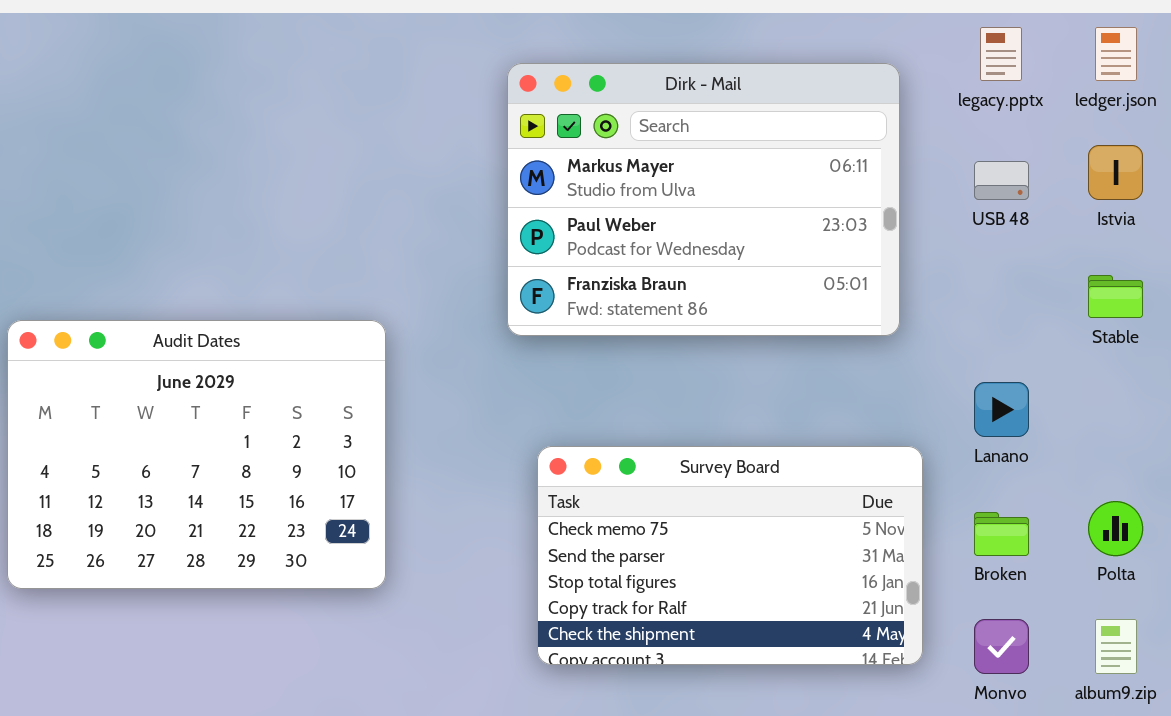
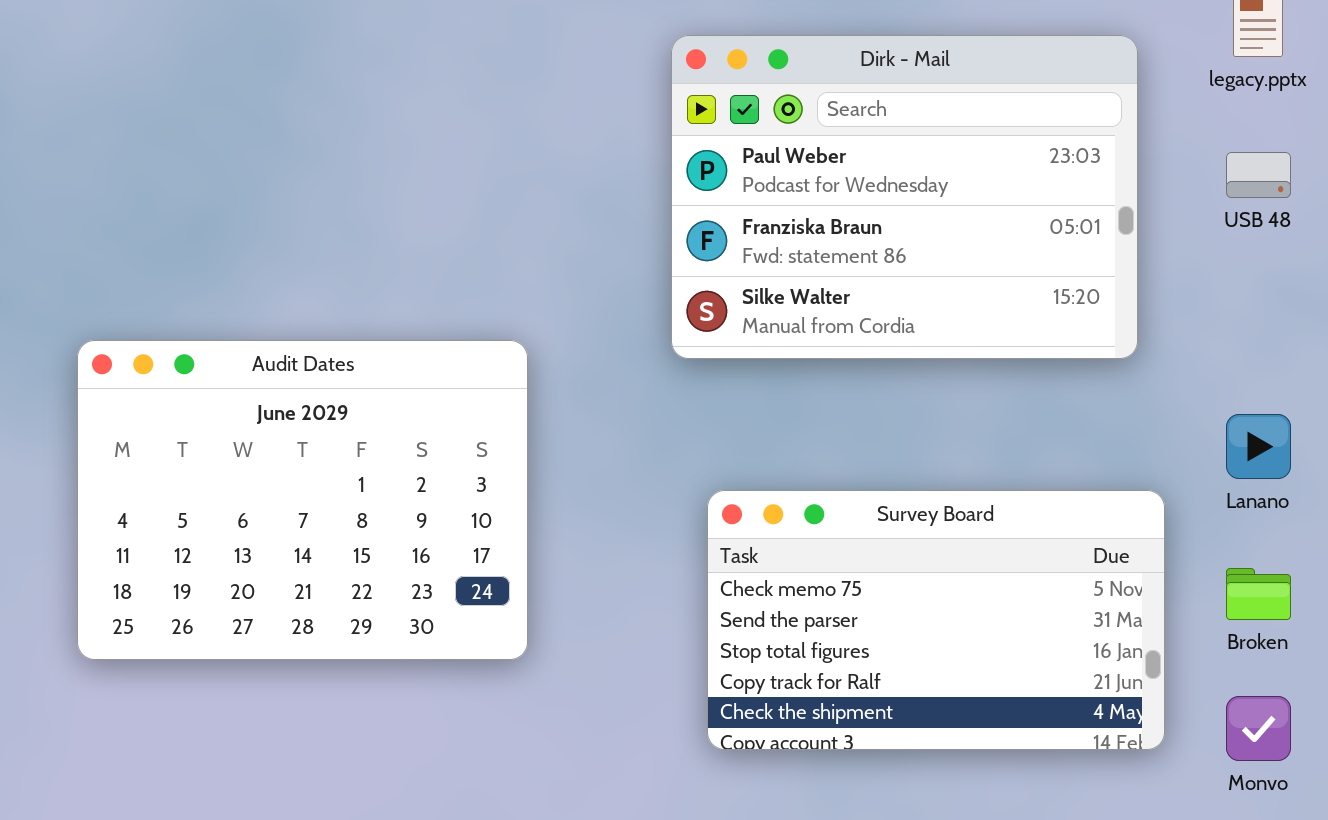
Dirk - Mail: [507,63,900,336] -> [671,35,1138,359], scrolled down 1 row

